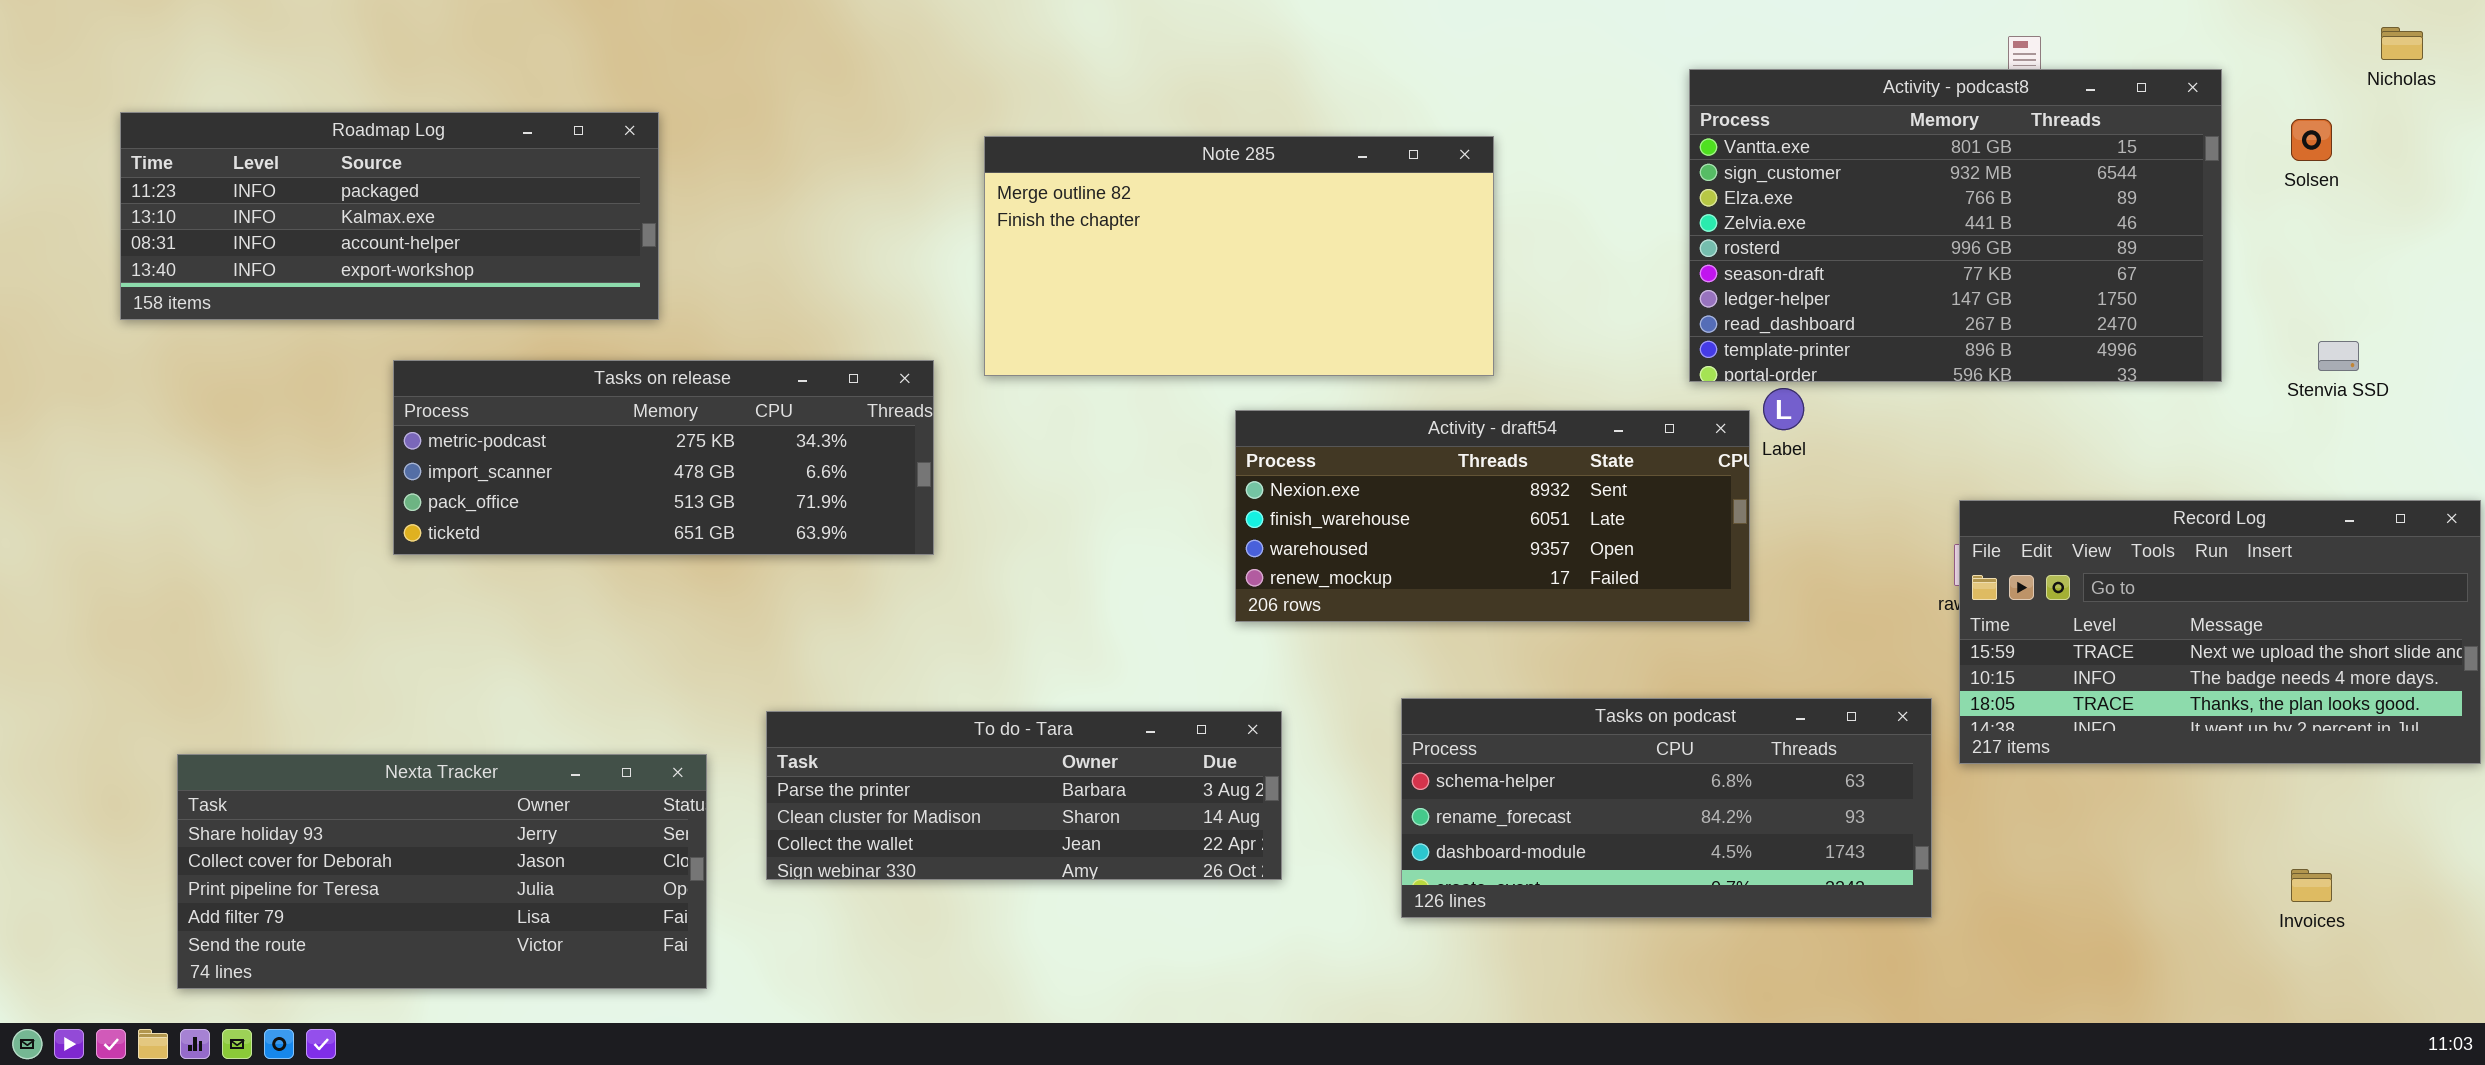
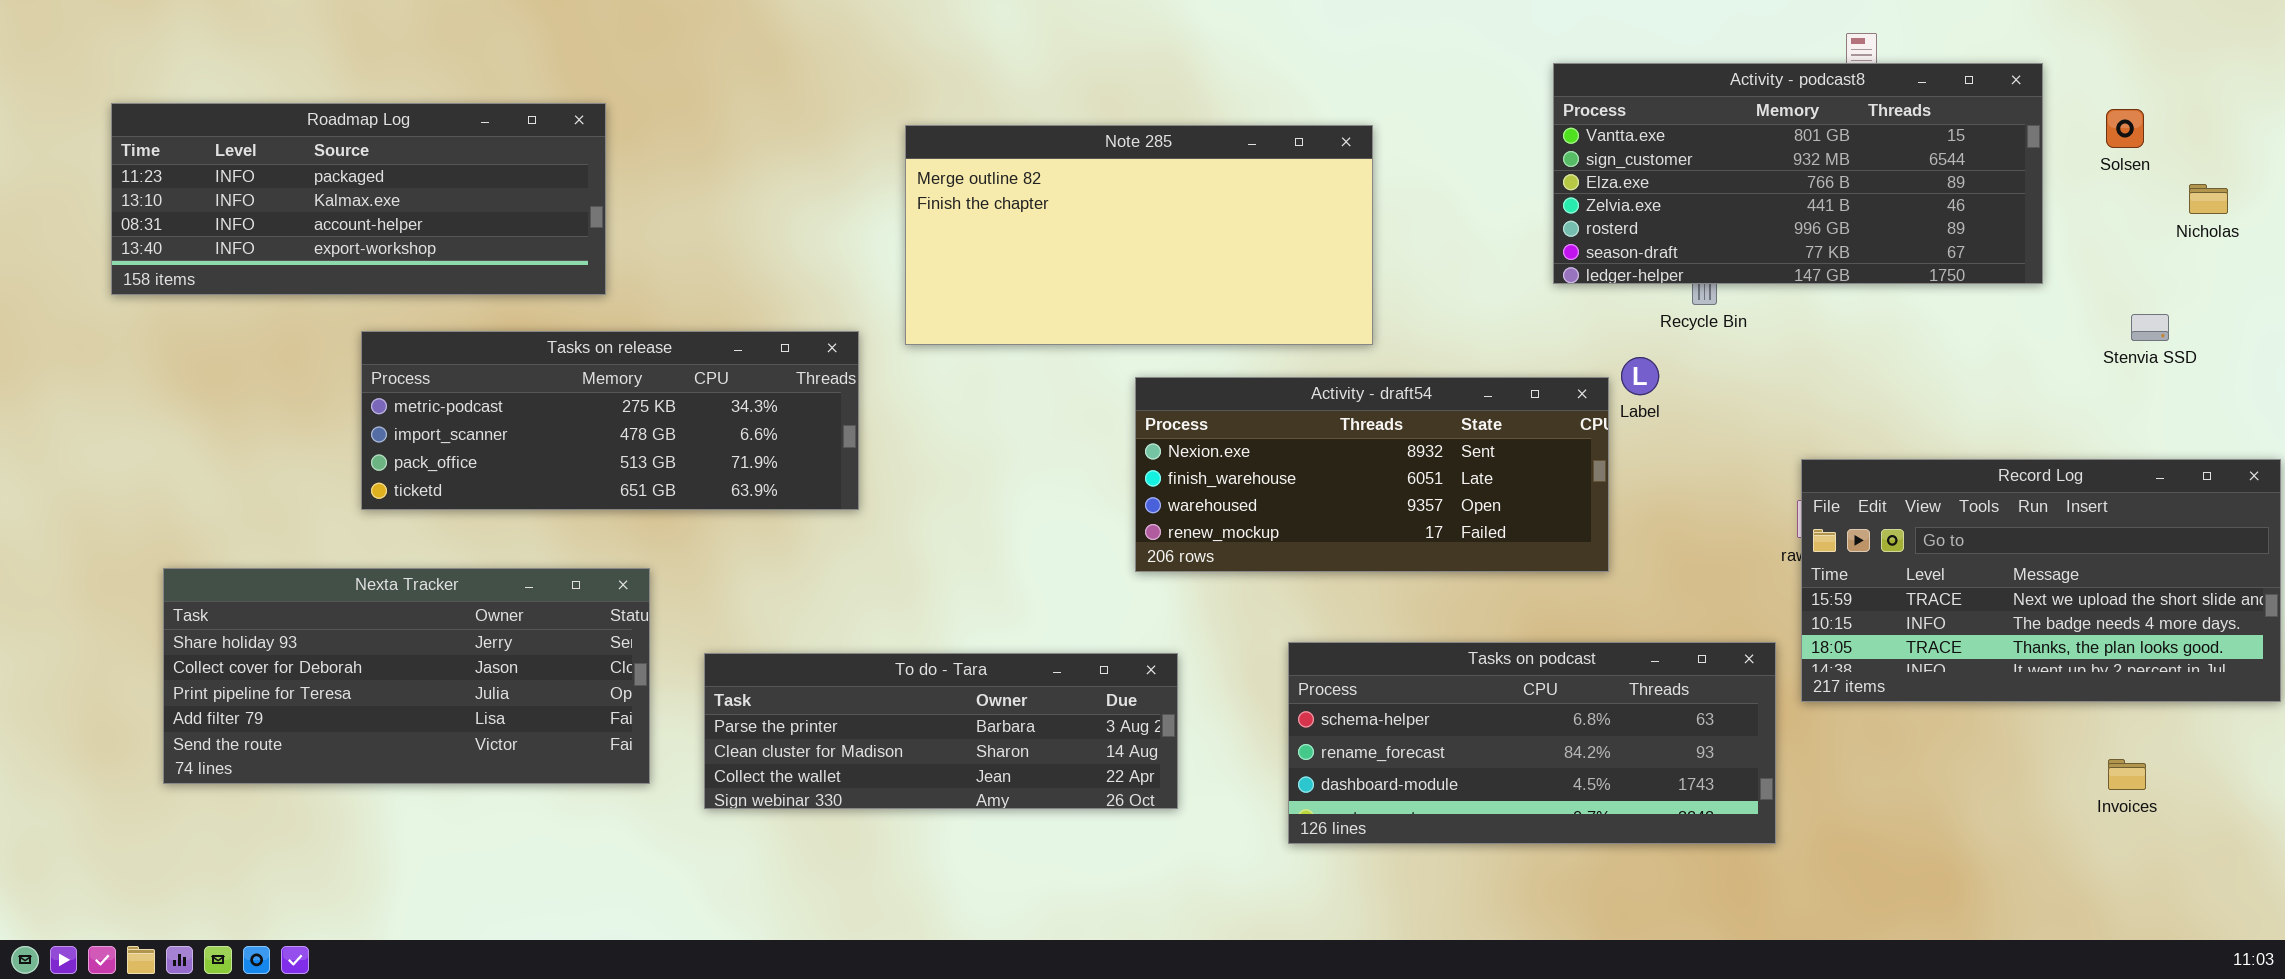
Nicholas: [2381,27,2423,60] -> [2189,184,2228,214], moved
Activity - podcast8: [1689,69,2222,382] -> [1553,63,2043,284], resized
Nexta Tracker: [177,754,707,989] -> [163,568,650,784], moved
Invoices: [2291,869,2332,902] -> [2108,759,2146,790], moved

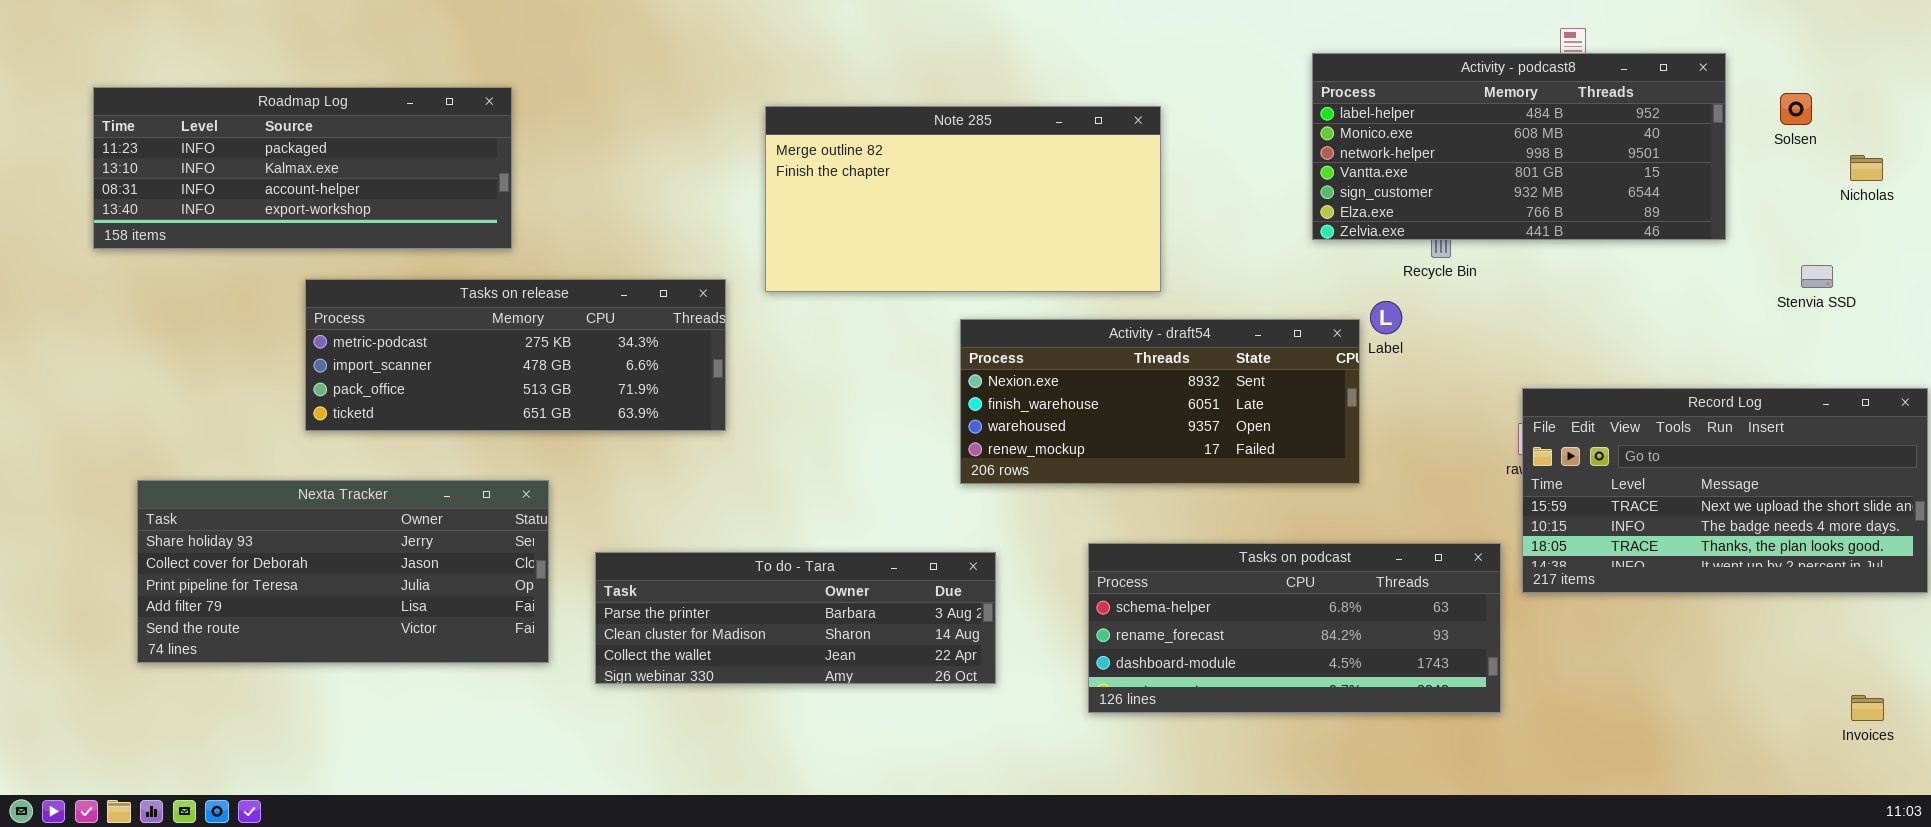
Activity - podcast8: [1553,63,2043,284] -> [1312,53,1726,240], scrolled up 3 rows
Invoices: [2108,759,2146,790] -> [1851,695,1884,721], moved

